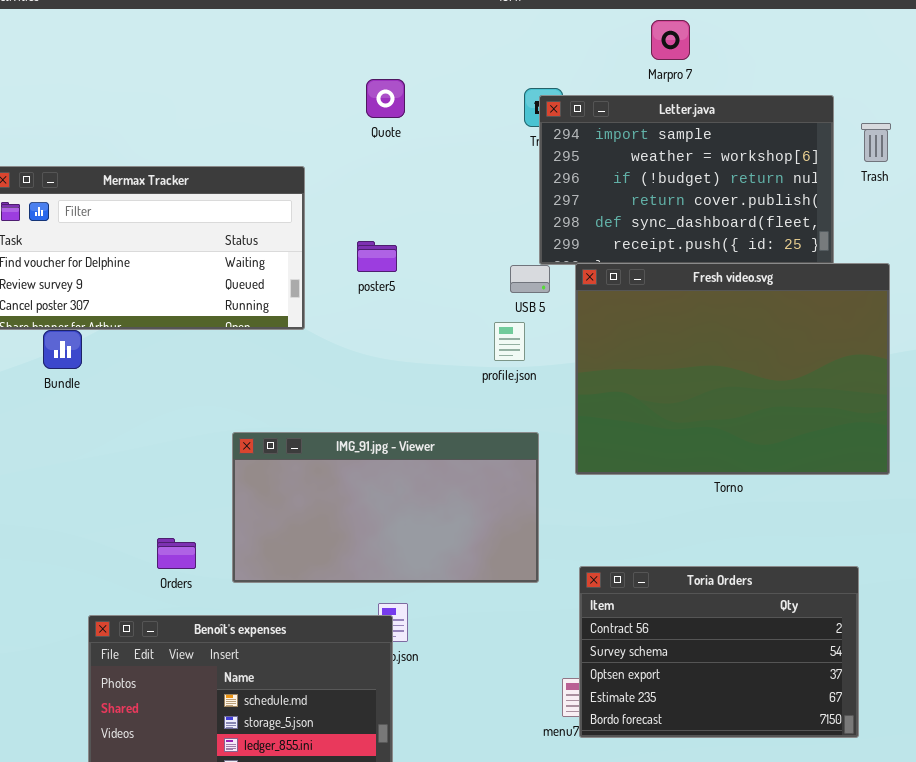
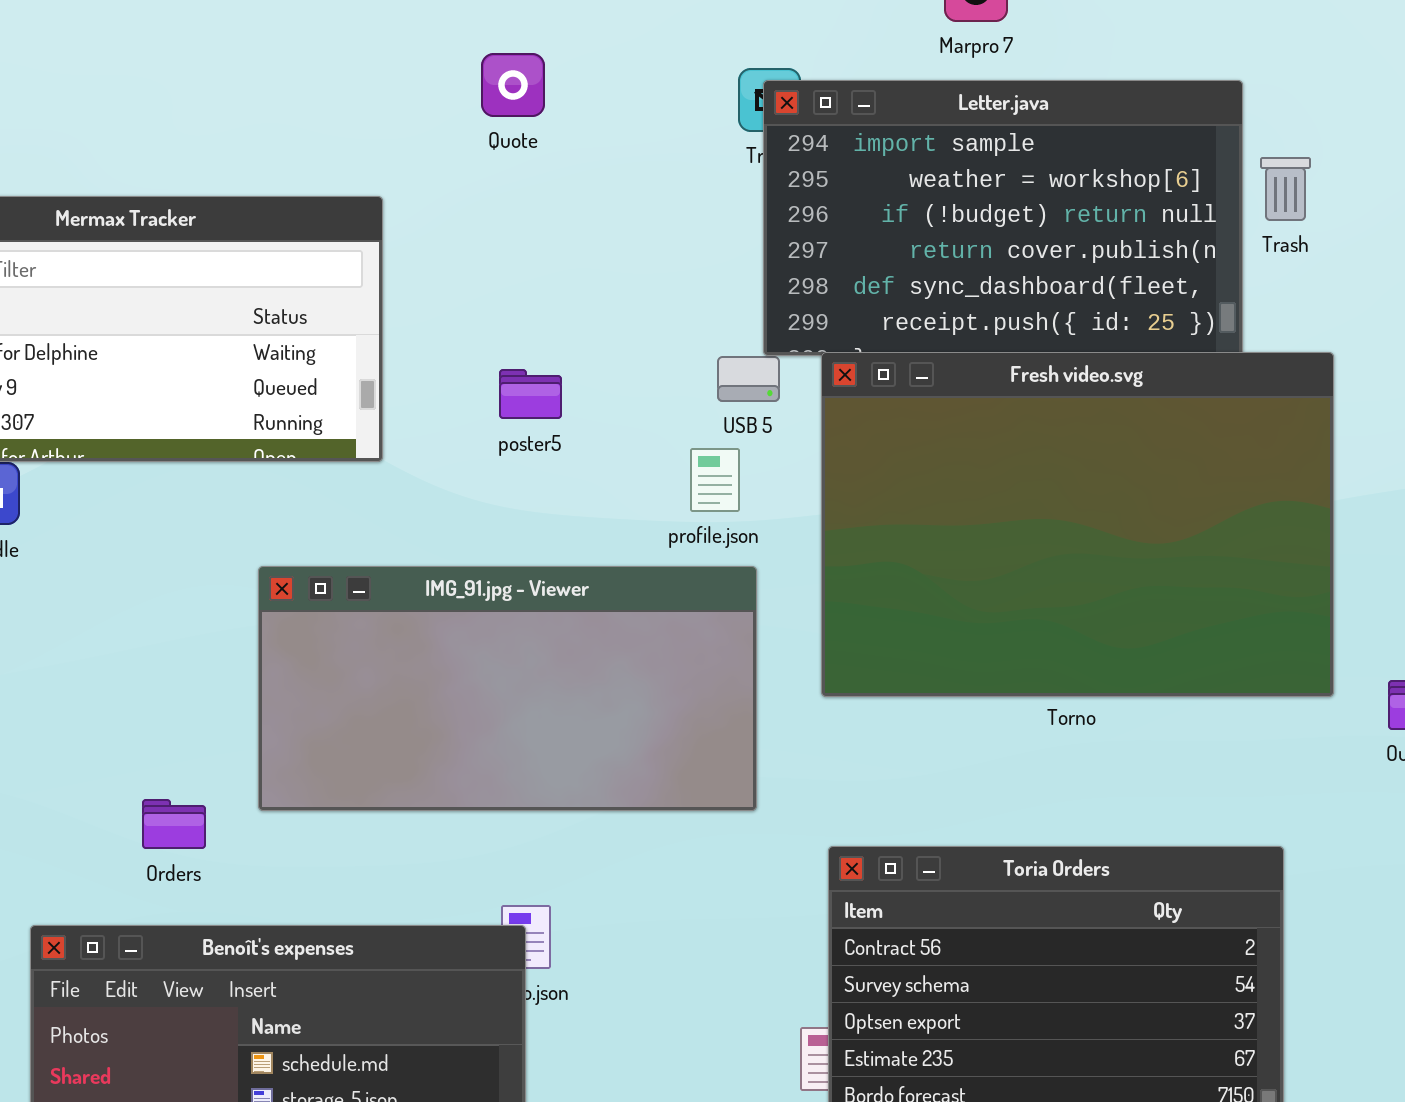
Trash: [861,123,891,162] -> [1260,157,1311,221], moved
poster5: [357,241,397,272] -> [499,369,562,419], moved
IMG_91.jpg - Viewer: [232,432,539,583] -> [258,566,757,811], moved

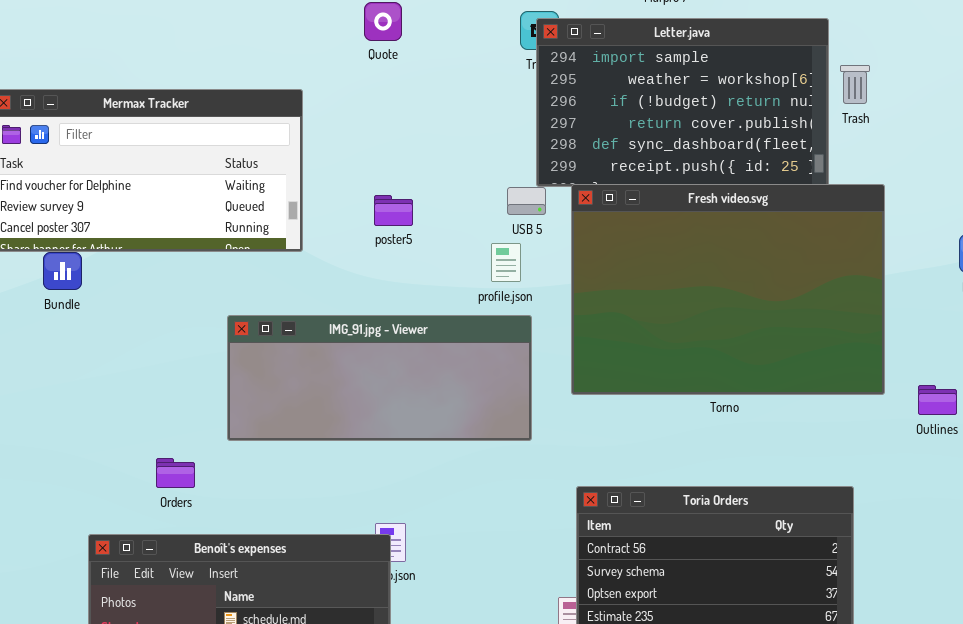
IMG_91.jpg - Viewer: [258,566,757,811] -> [227,315,532,441], resized

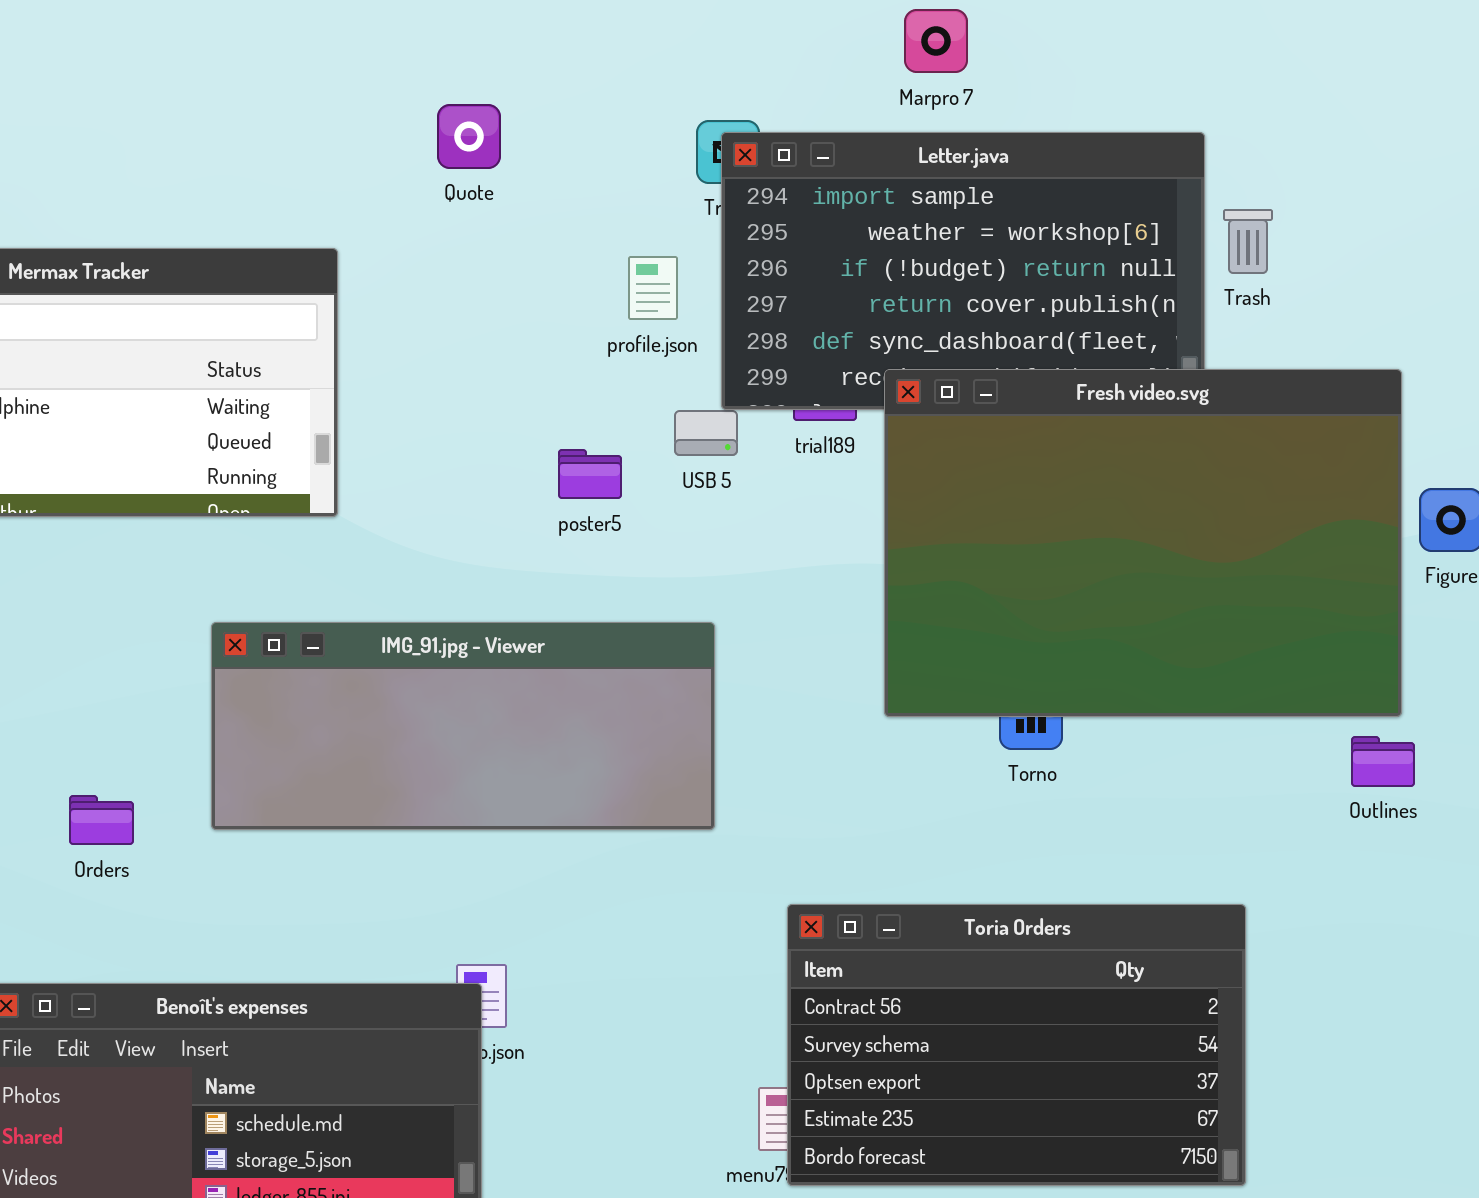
Fresh video.svg: [571,184,885,395] -> [884,369,1402,717], moved
poster5: [374,195,413,226] -> [558,449,622,499], moved
profile.json: [491,243,521,282] -> [628,256,678,320], moved
Orders: [156,458,195,488] -> [69,795,134,845], moved

